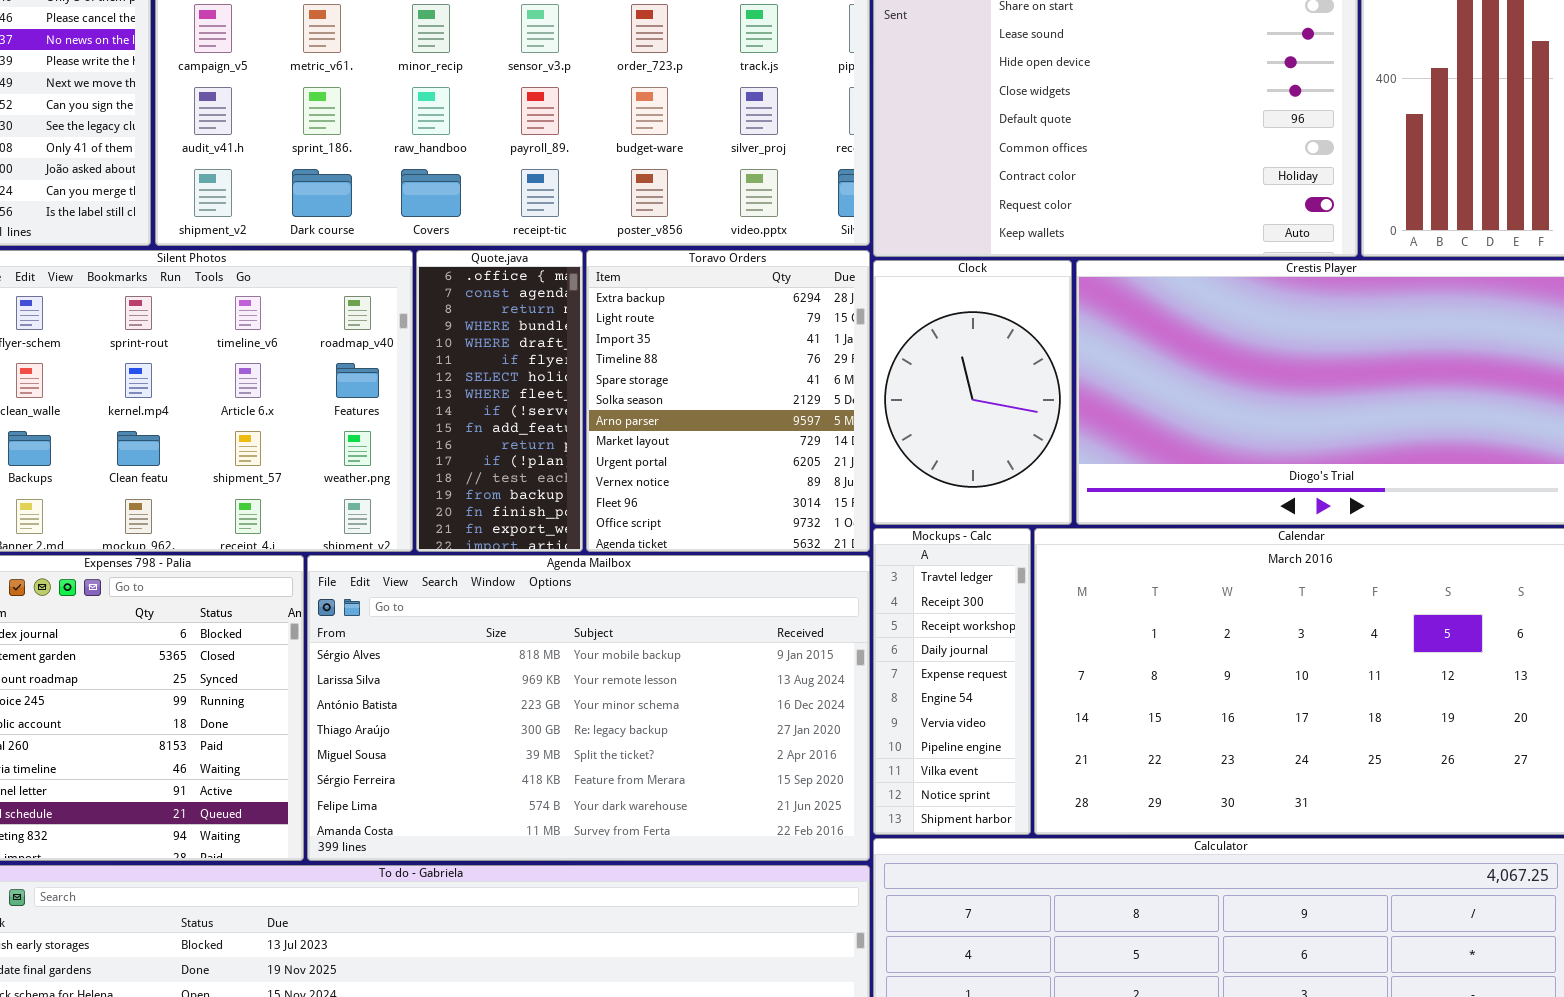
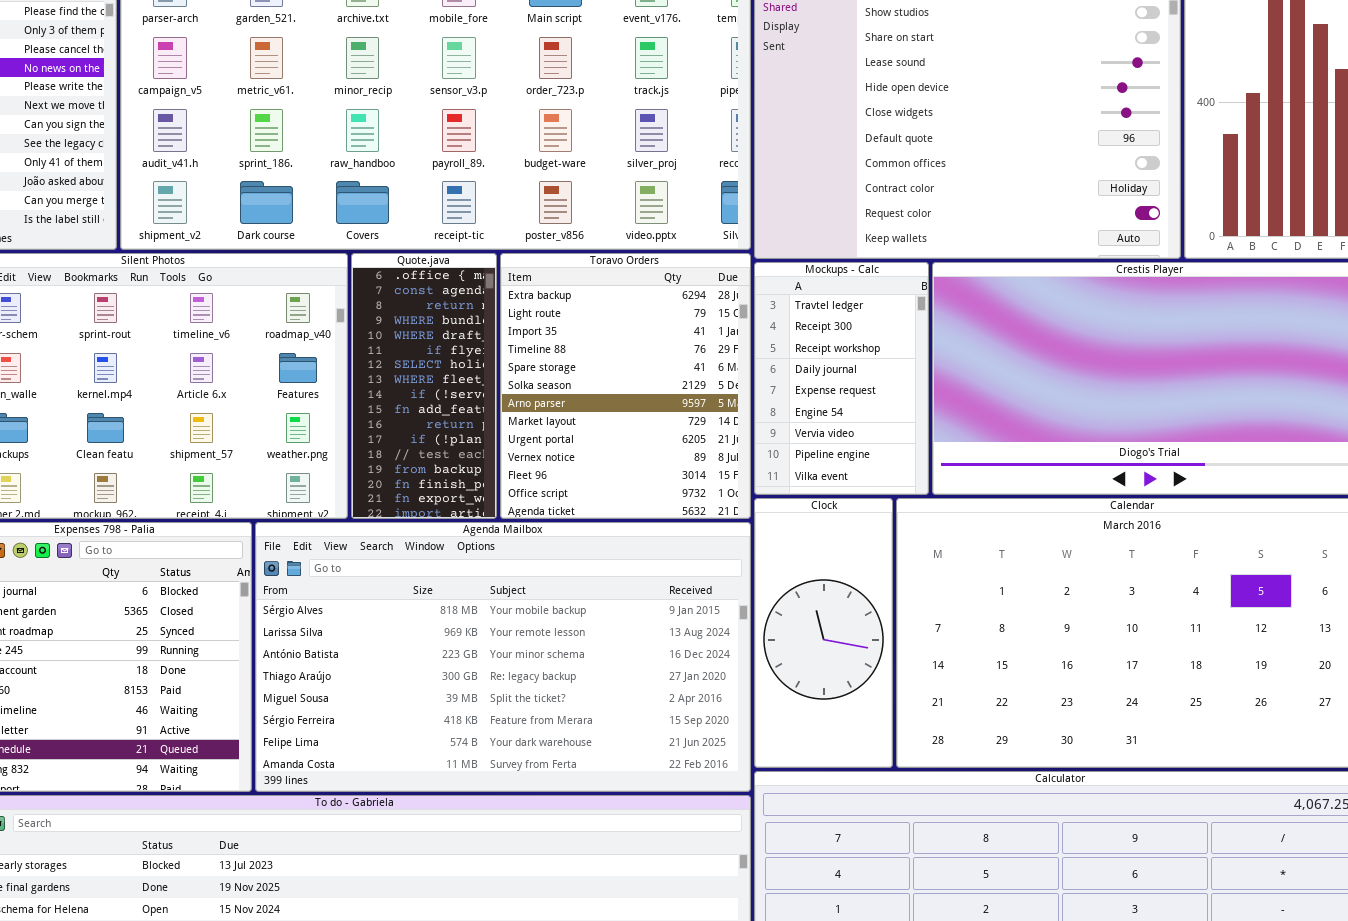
Clock: [873,260,1072,525] -> [754,498,893,768], moved, resized
Mockups - Calc: [873,528,1031,835] -> [754,262,929,495], moved, resized

